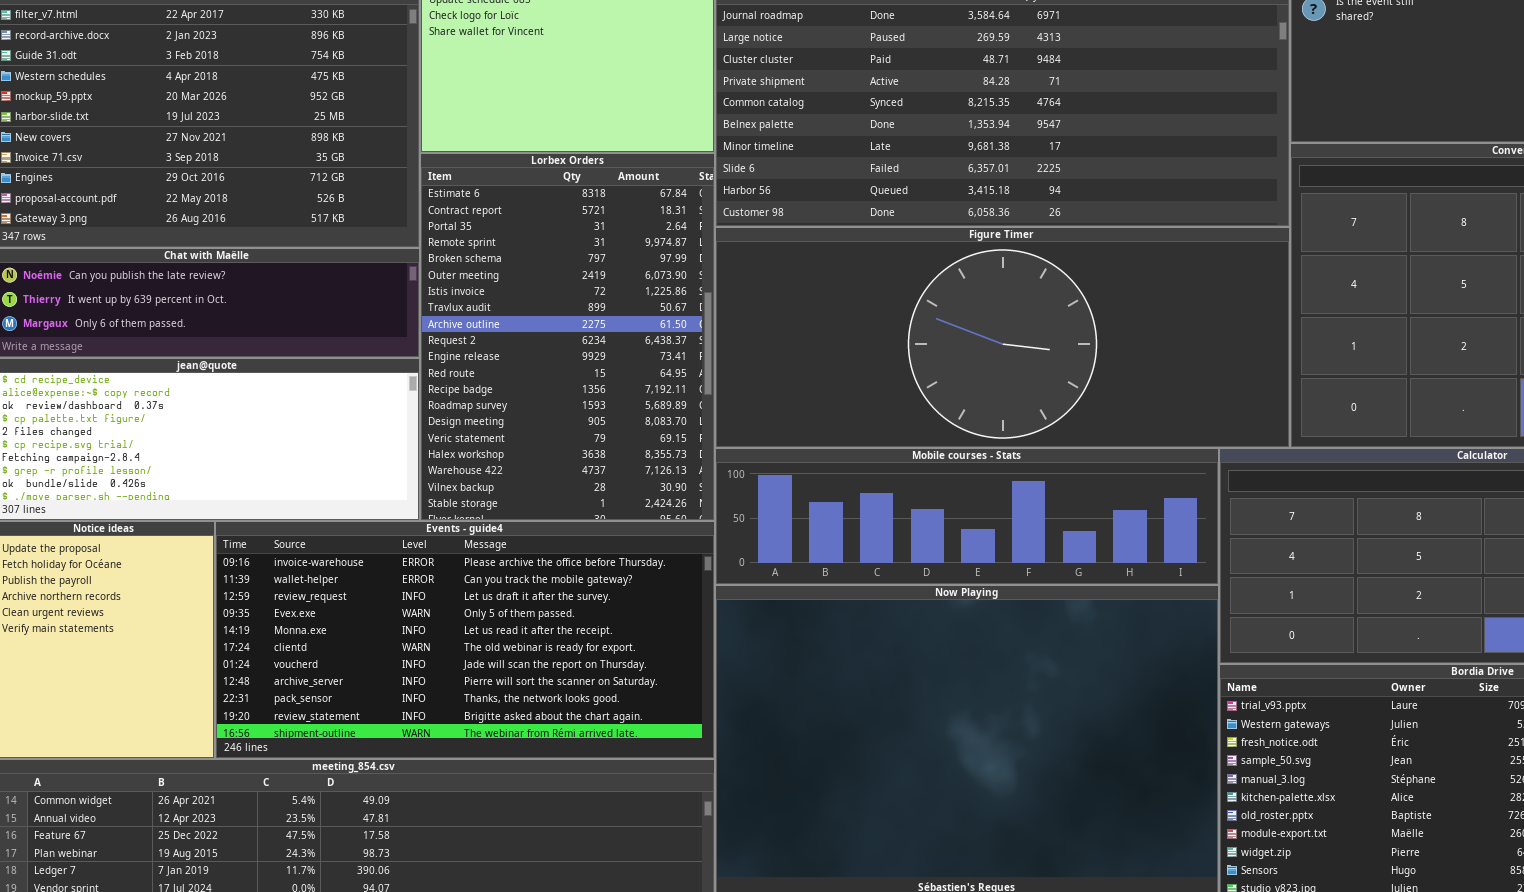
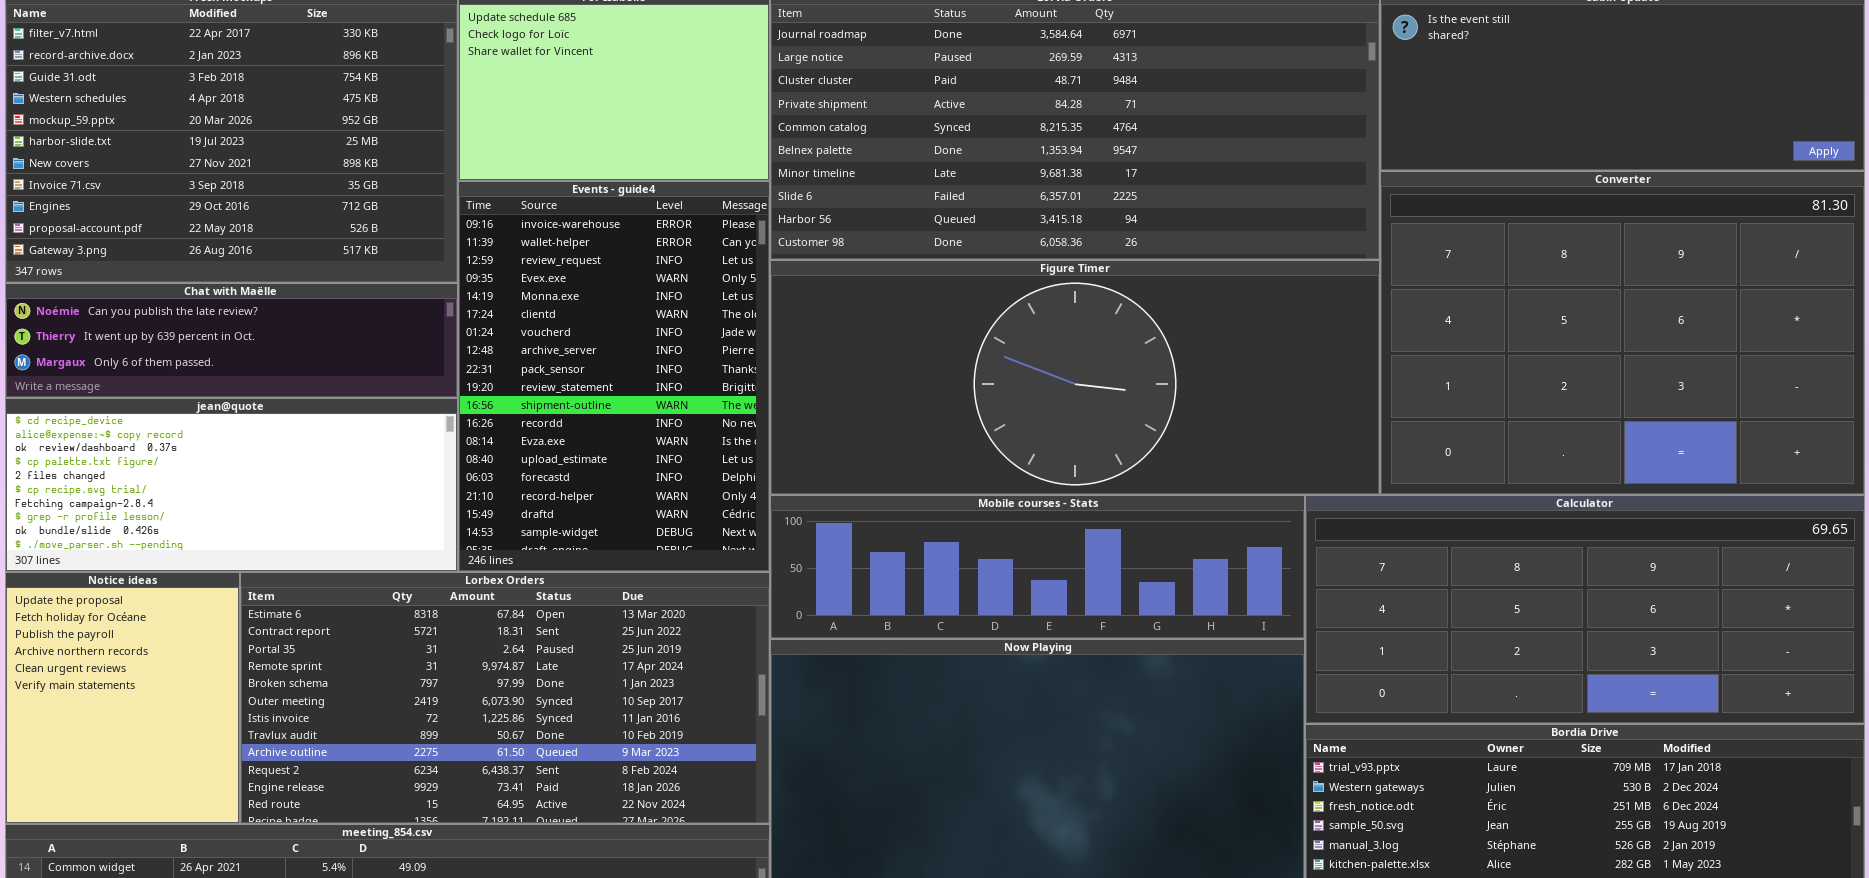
Lorbex Orders: [420,153,715,521] -> [240,572,770,824], moved, resized
Events - guide4: [215,521,715,759] -> [458,181,770,572], moved, resized

